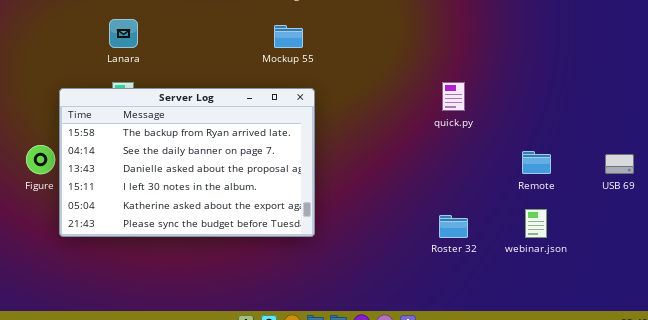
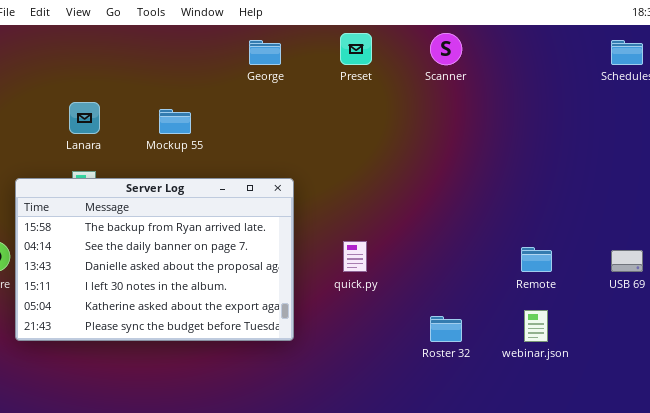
Mockup 55: [274,25,303,48] -> [159,109,191,134], moved
quick.py: [442,82,465,111] -> [343,241,367,272], moved

